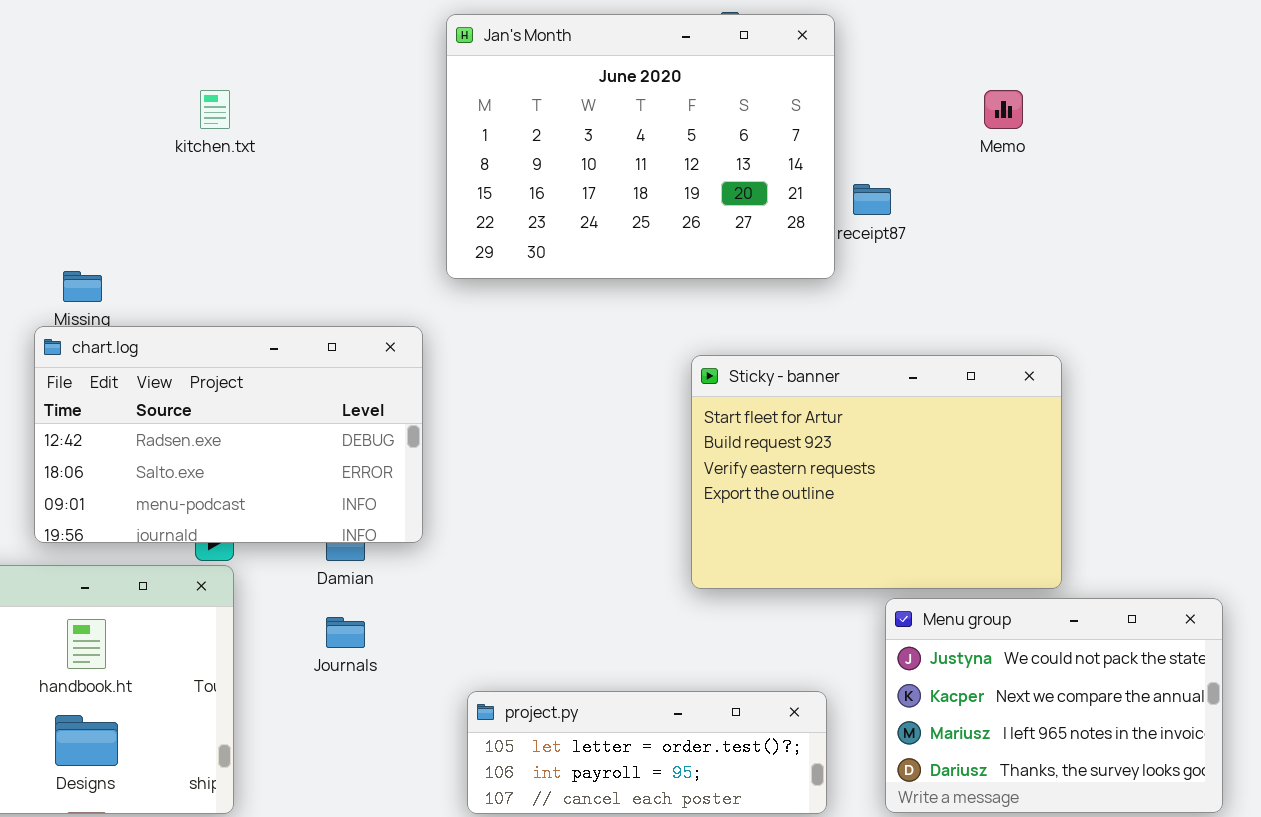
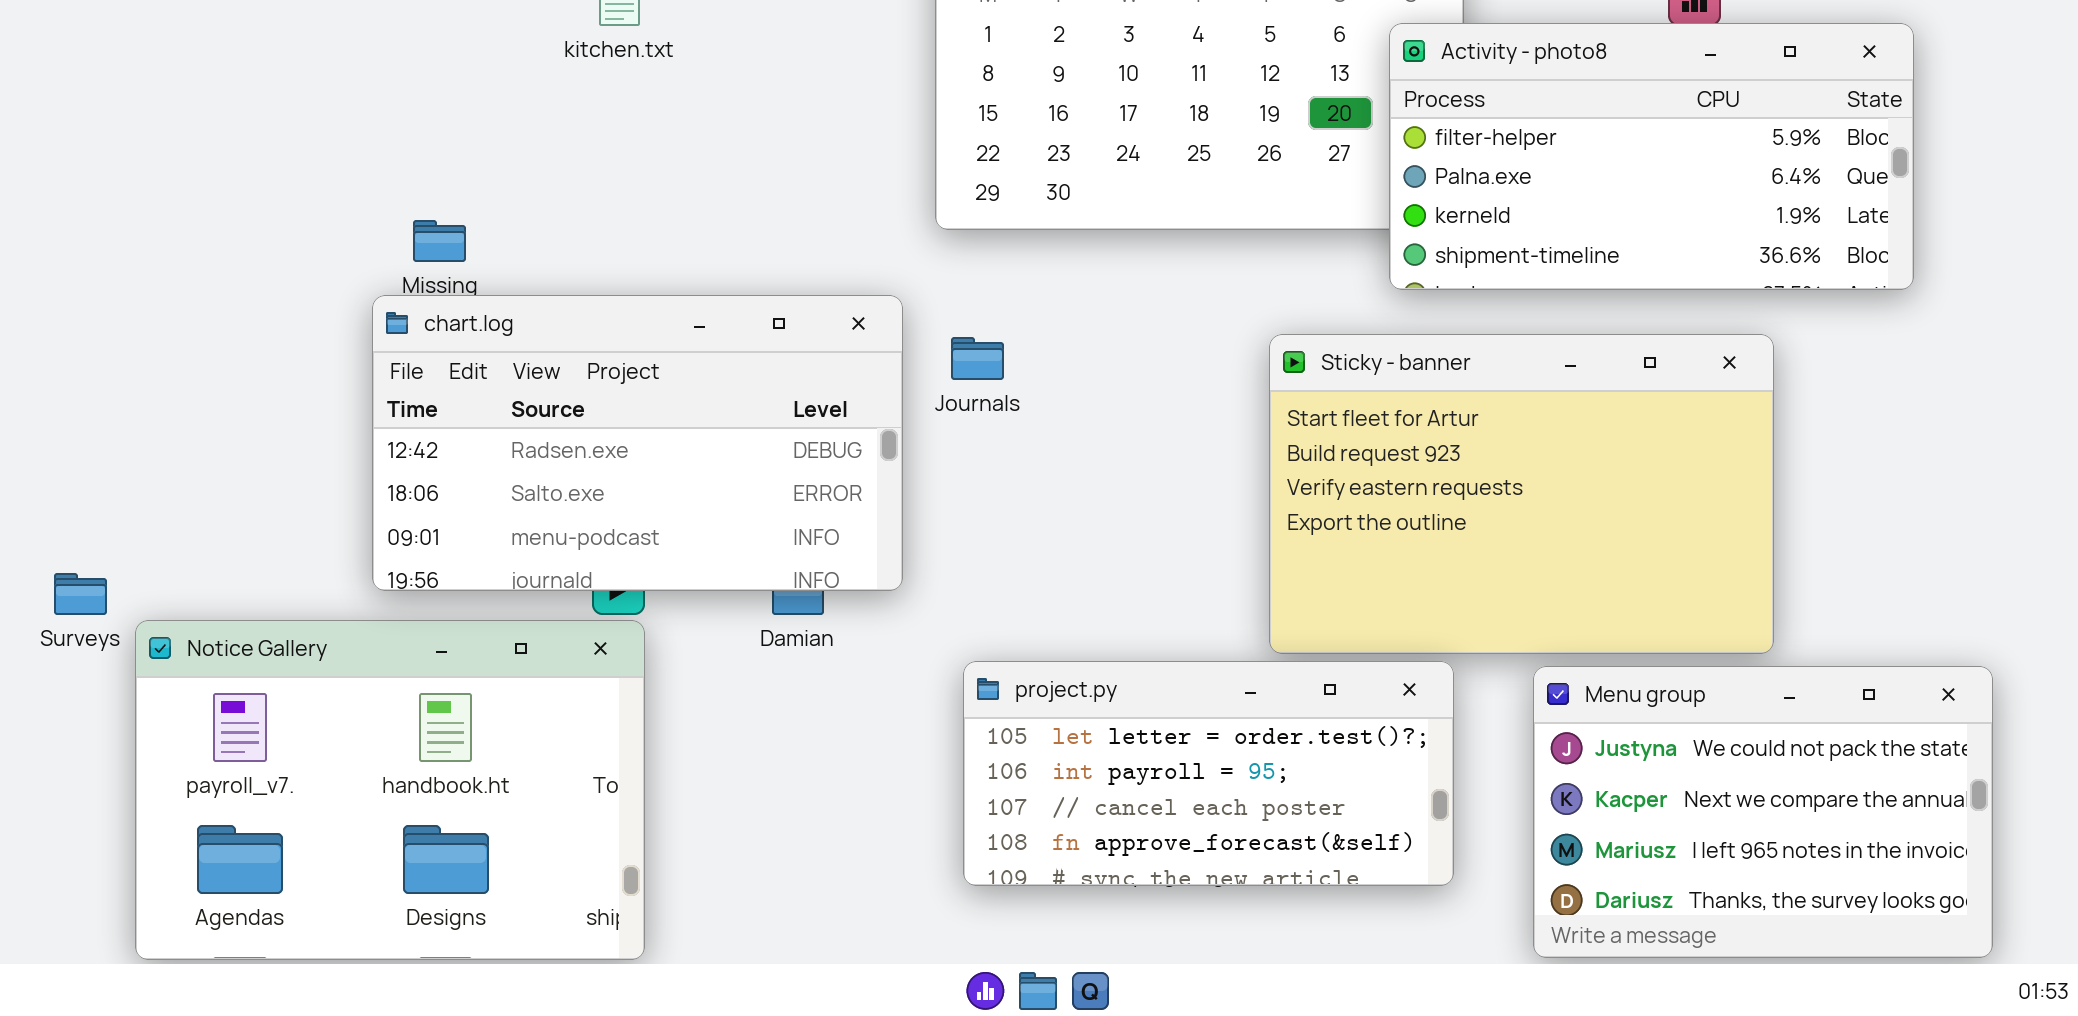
Activity - photo8: none -> [1389,23,1914,290], opened
Journals: [326,617,365,648] -> [951,337,1004,380], moved
project.py: [467,691,827,814] -> [963,661,1454,886], moved, resized

